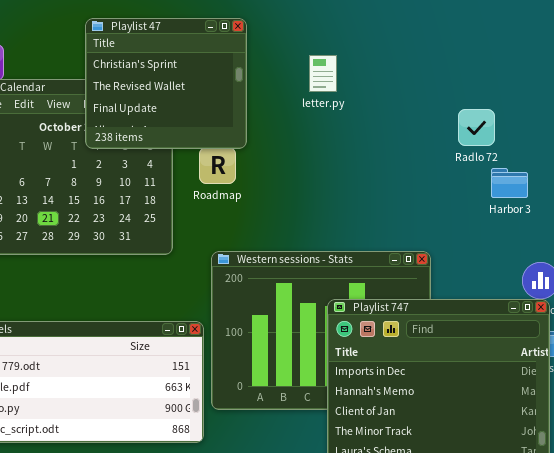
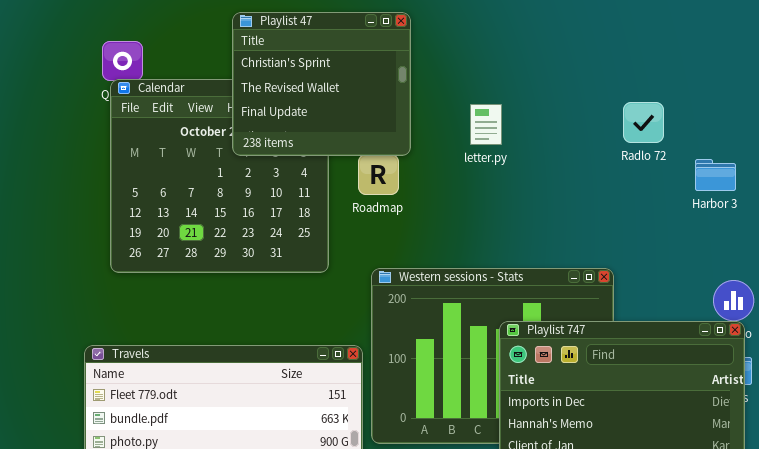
letter.py: [309,55,337,92] -> [470,104,502,145], moved
Radlo 72: [458,109,495,146] -> [623,102,664,143], moved
Harbor 3: [491,168,528,198] -> [695,159,736,191], moved

